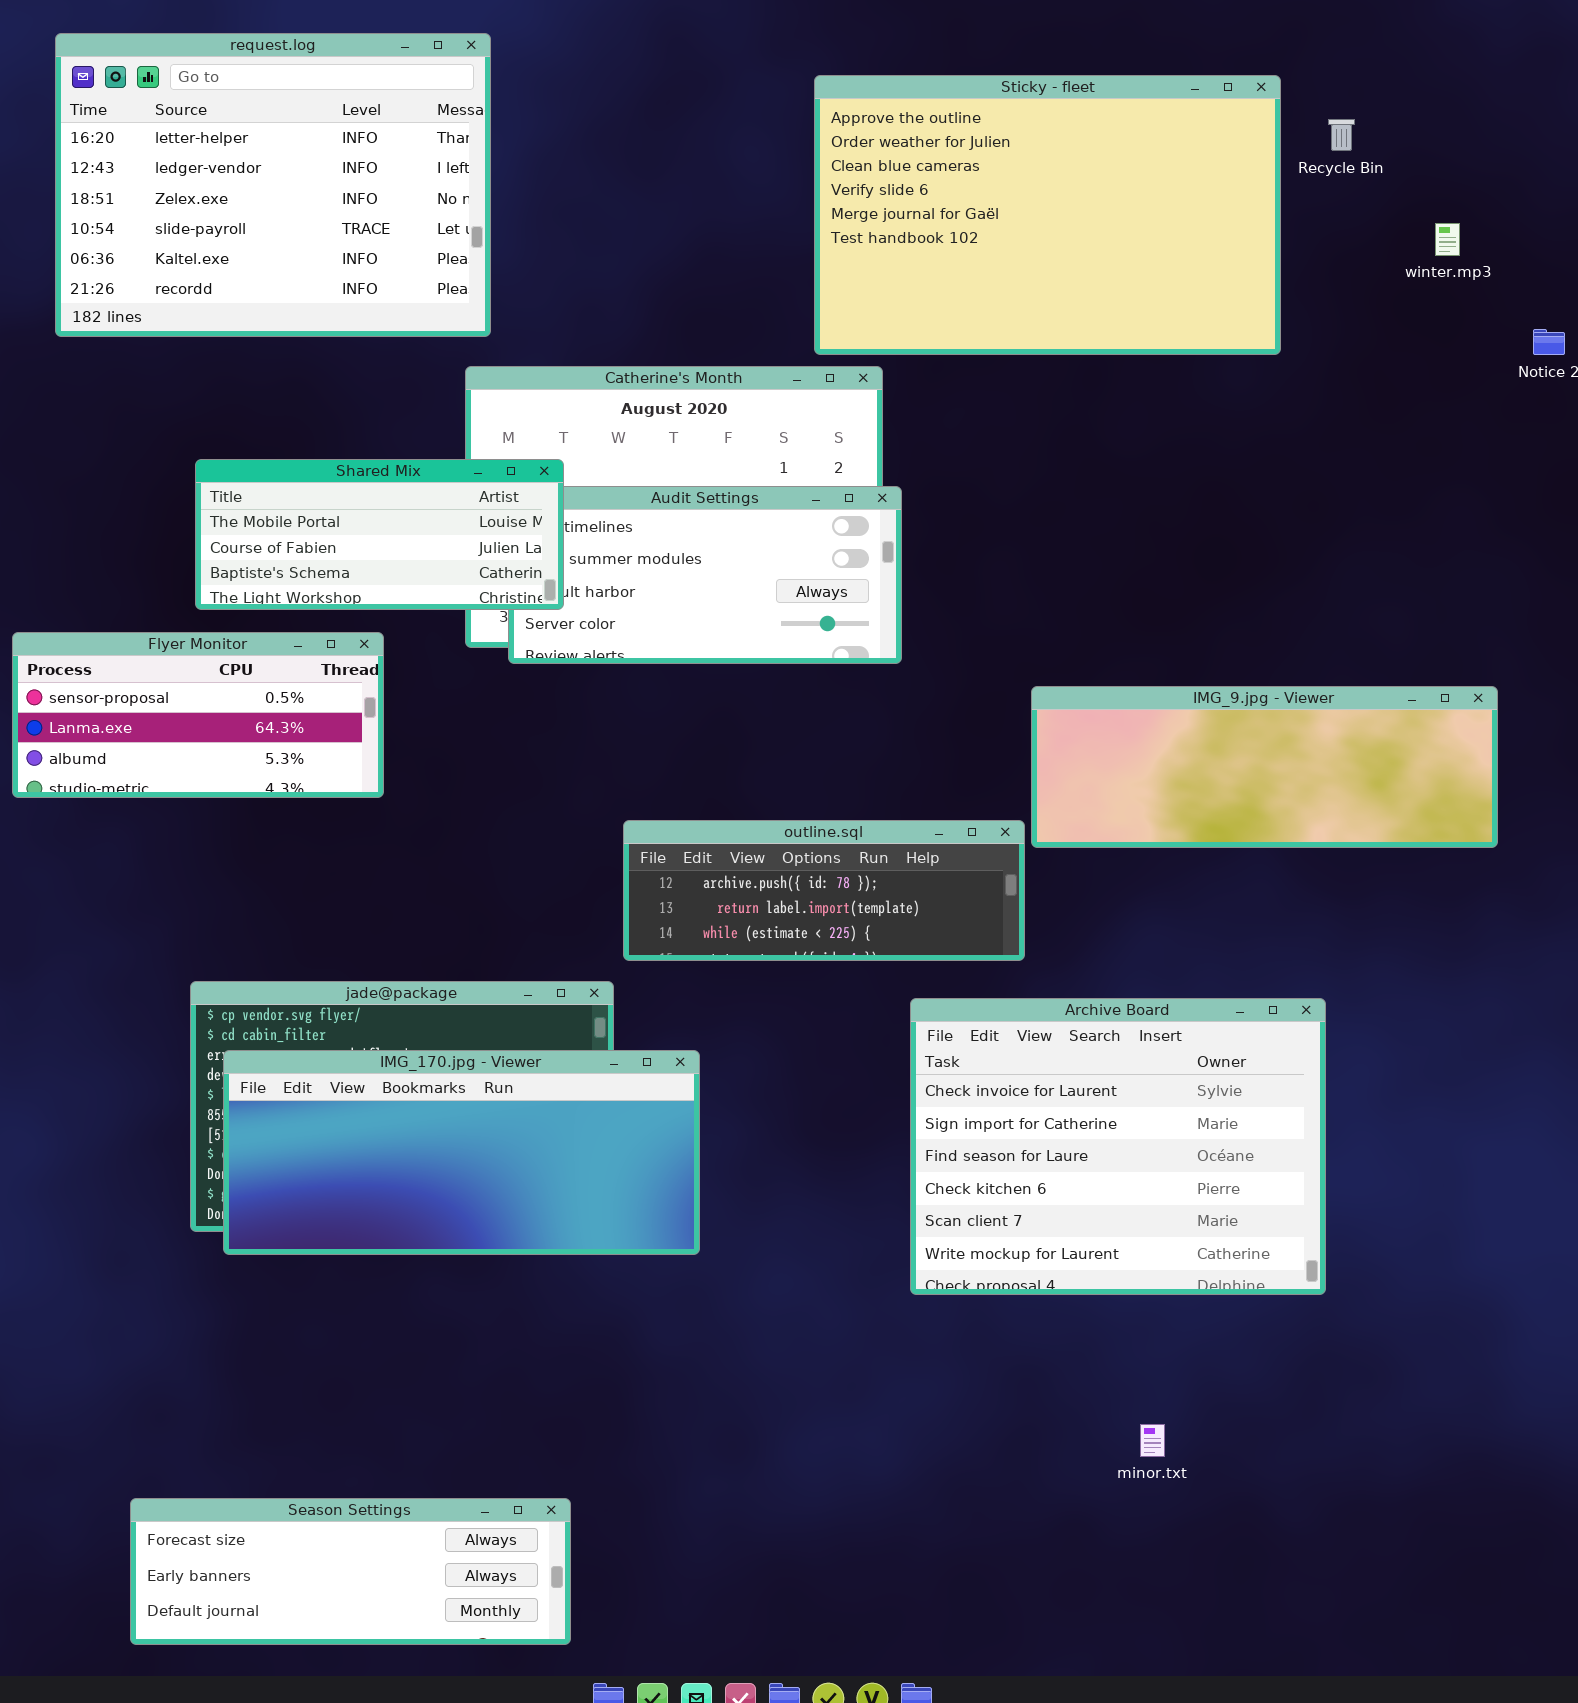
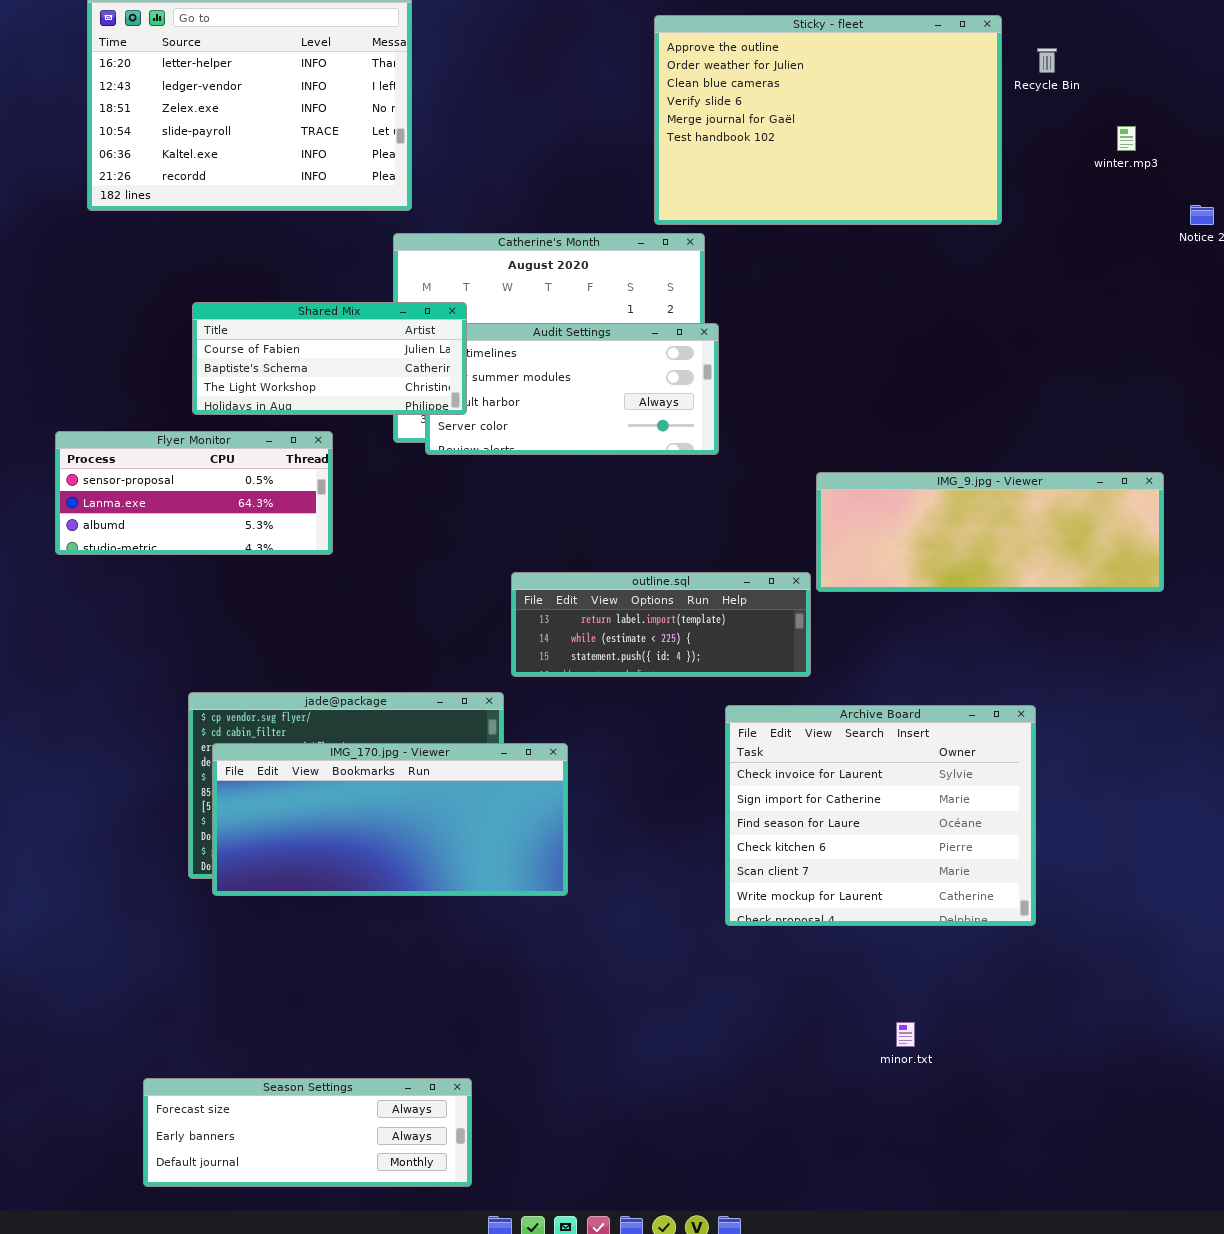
Shared Mix: [195,459,564,610] -> [192,302,467,415], scrolled down 1 row
outline.sql: [623,820,1025,961] -> [511,572,811,677], scrolled down 1 row

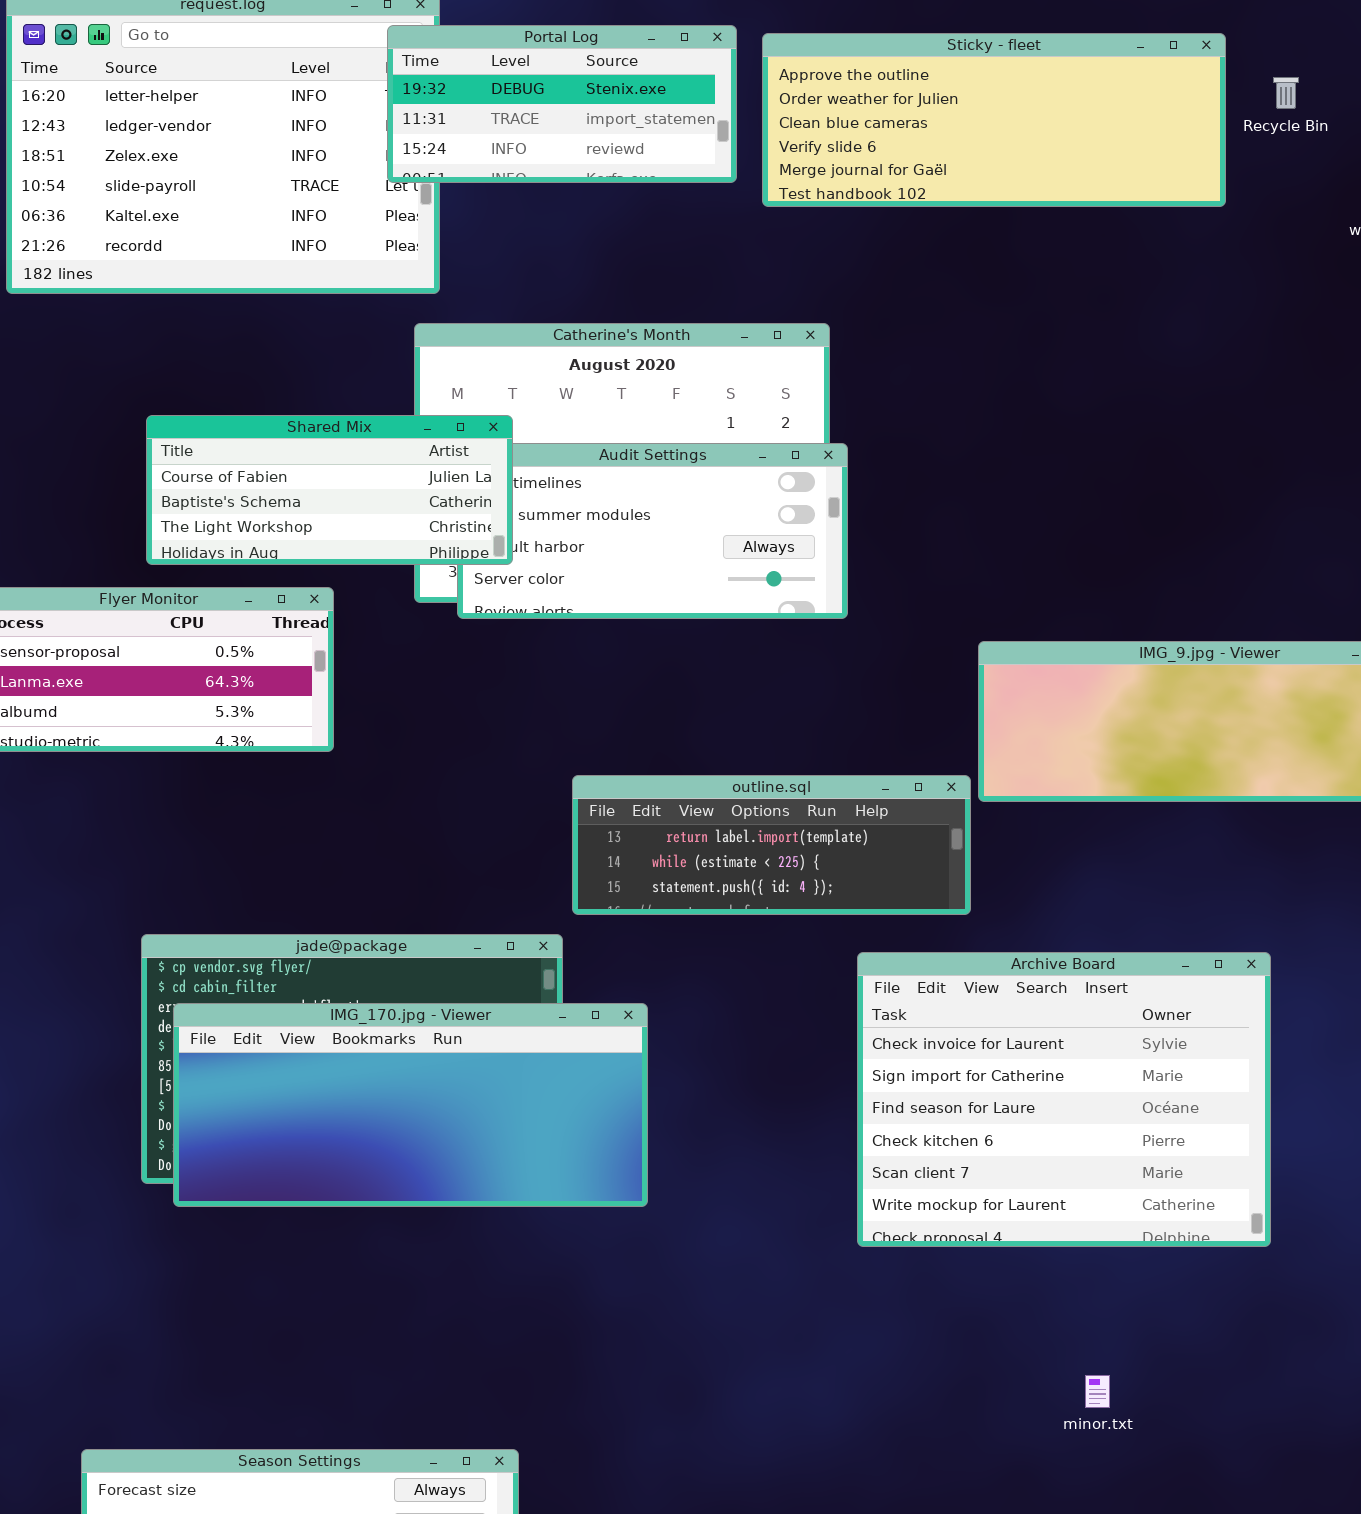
Portal Log: none -> [387,25,737,183], opened
Sticky - fleet: [654,15,1002,225] -> [762,33,1226,207], resized

